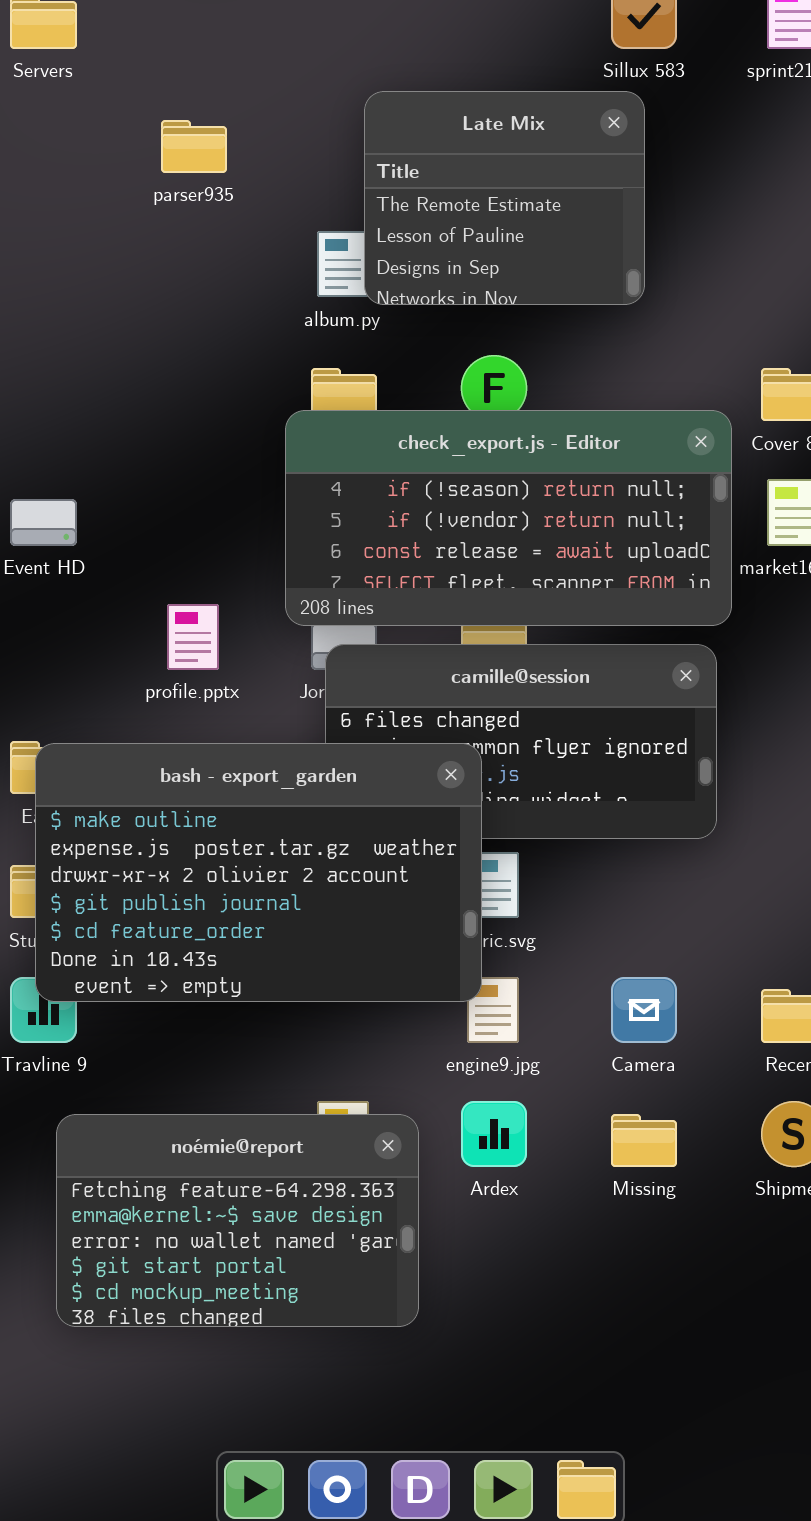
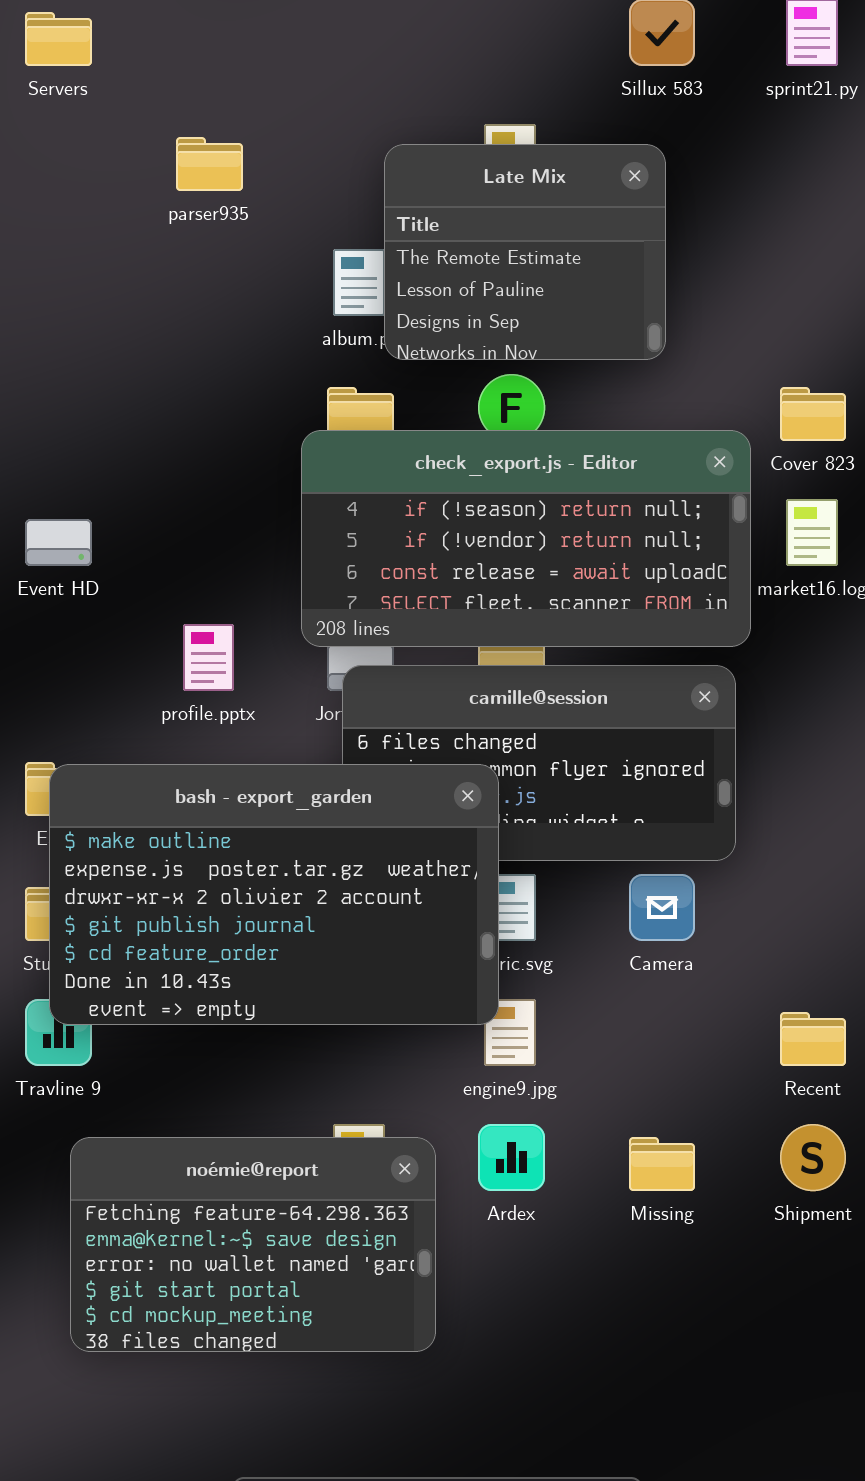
Late Mix: [364,91,645,305] -> [384,144,666,360], moved
Camera: [611,977,677,1043] -> [629,874,695,941], moved

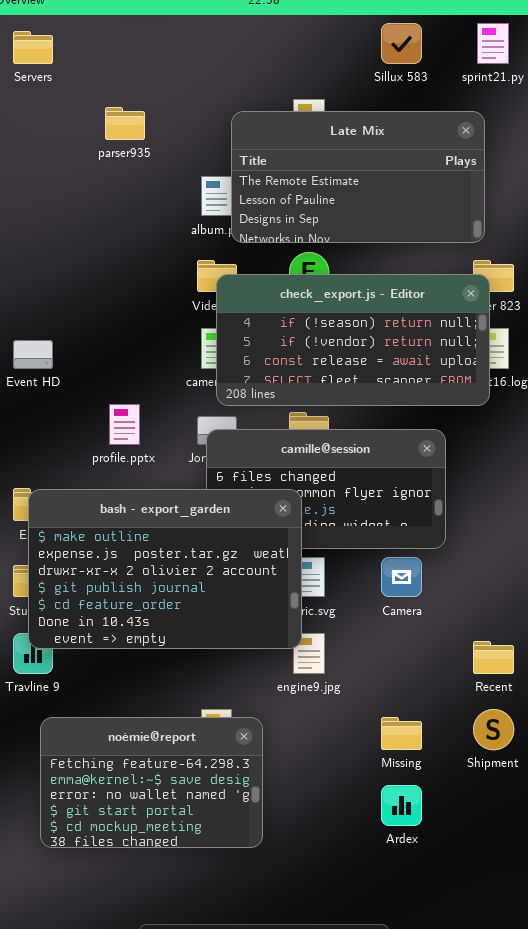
Late Mix: [384,144,666,360] -> [231,111,485,243], resized
check_export.js - Editor: [301,430,751,647] -> [216,274,490,406], moved
Ardex: [478,1124,545,1191] -> [381,785,422,826], moved

